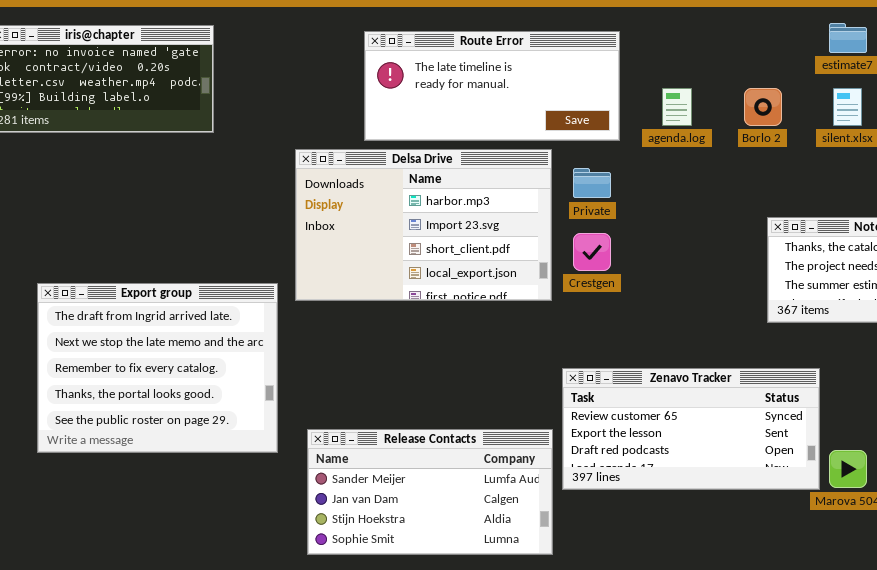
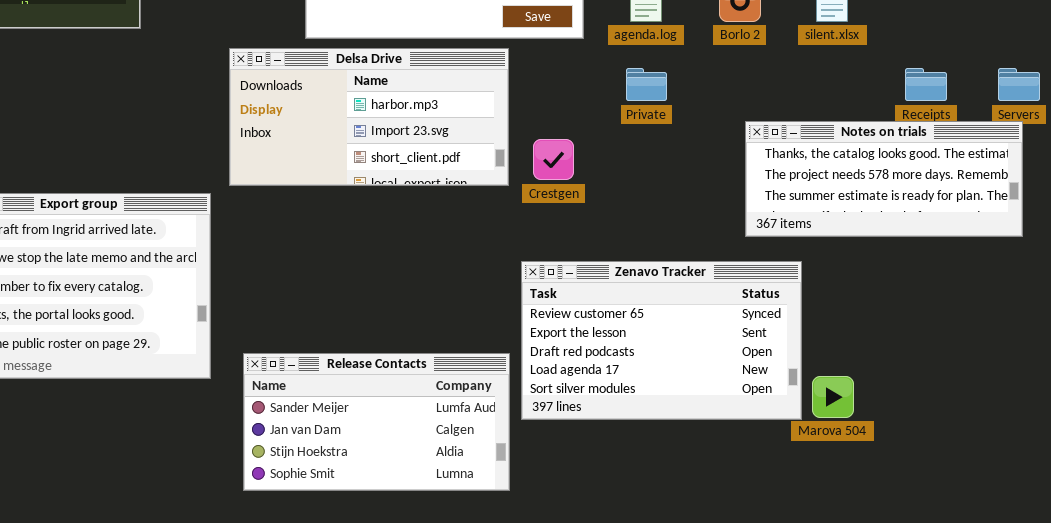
Delsa Drive: [295,149,552,301] -> [229,48,509,186], resized
Private: [573,168,611,198] -> [626,68,667,101], moved
Zenavo Tracker: [562,368,820,490] -> [521,261,802,420], resized

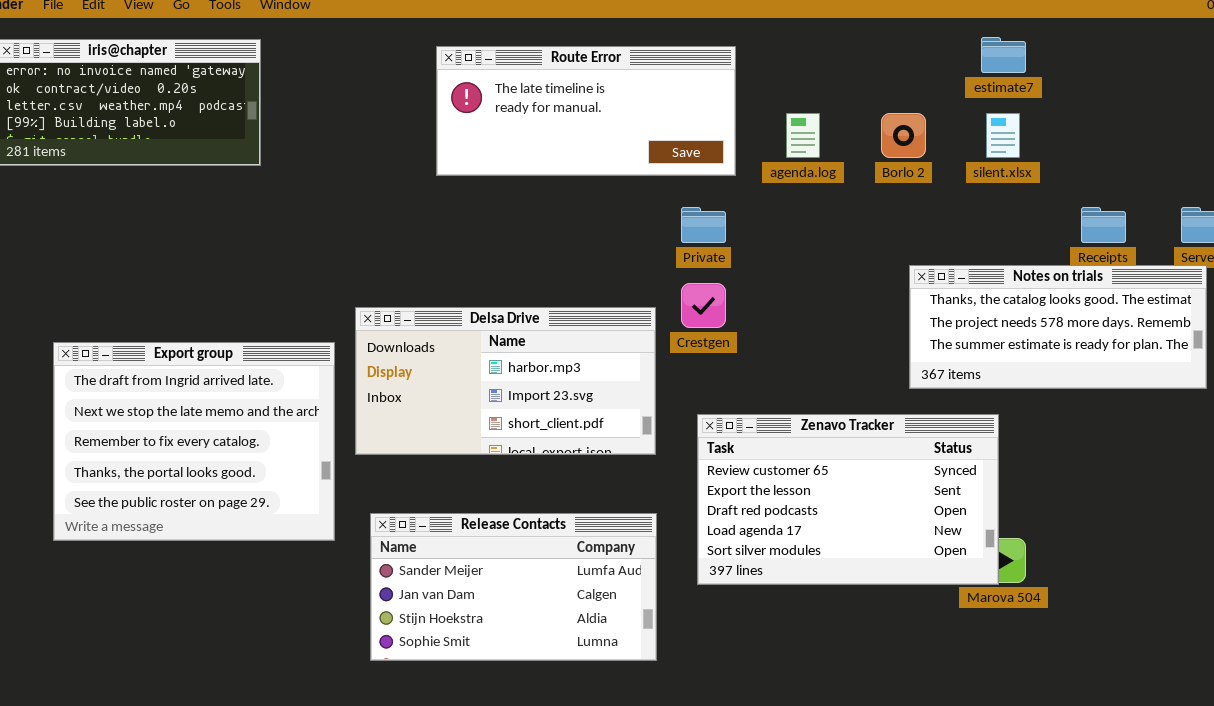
Delsa Drive: [229,48,509,186] -> [355,307,656,455], moved
Private: [626,68,667,101] -> [681,207,726,243], moved
Zenavo Tracker: [521,261,802,420] -> [697,414,999,585], moved

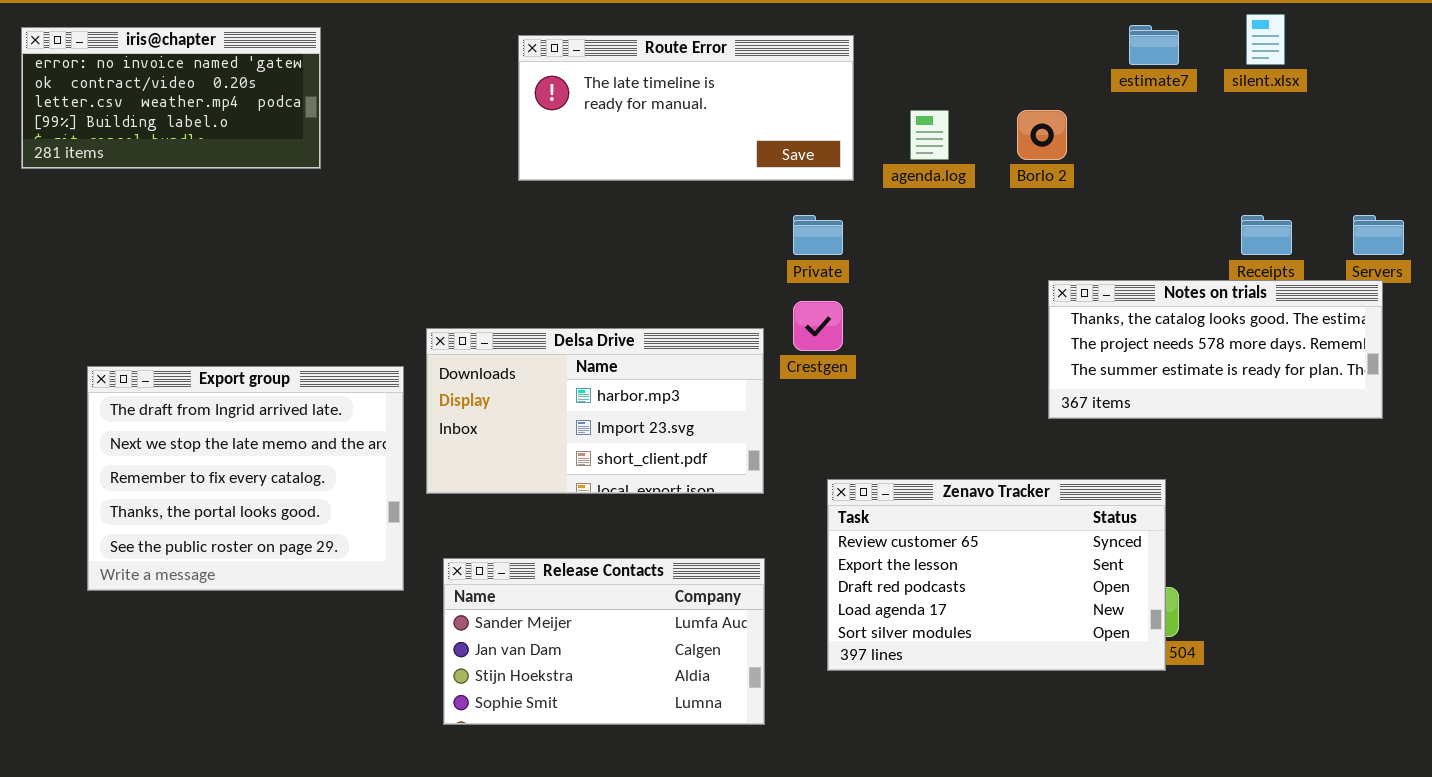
silent.xlsx: [986,113,1020,158] -> [1246,14,1285,65], moved
Zenavo Tracker: [697,414,999,585] -> [827,479,1166,671], moved

